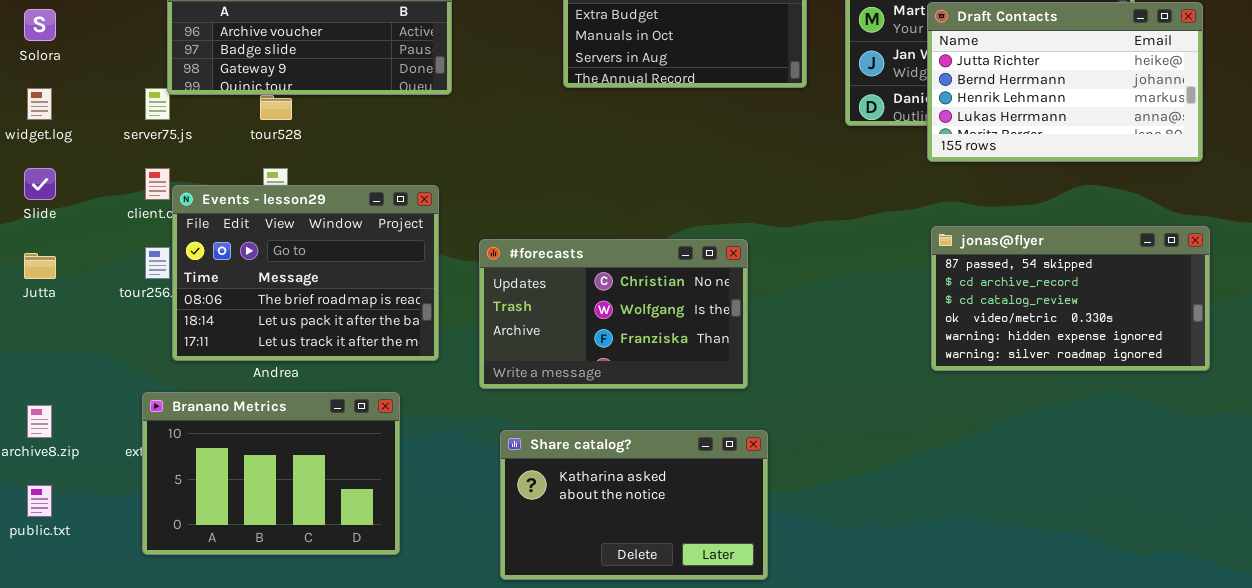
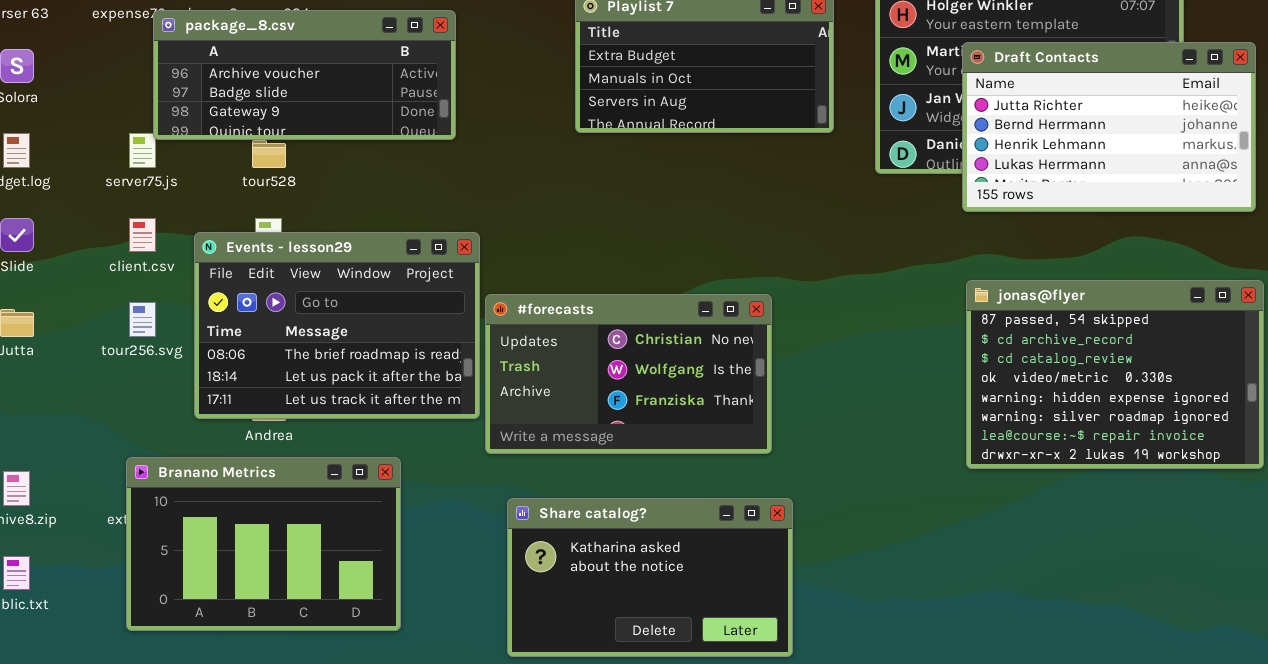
Events - lesson29: [172,185,439,361] -> [194,232,480,419], moved
jonas@flyer: [931,226,1210,371] -> [966,280,1264,469], resized

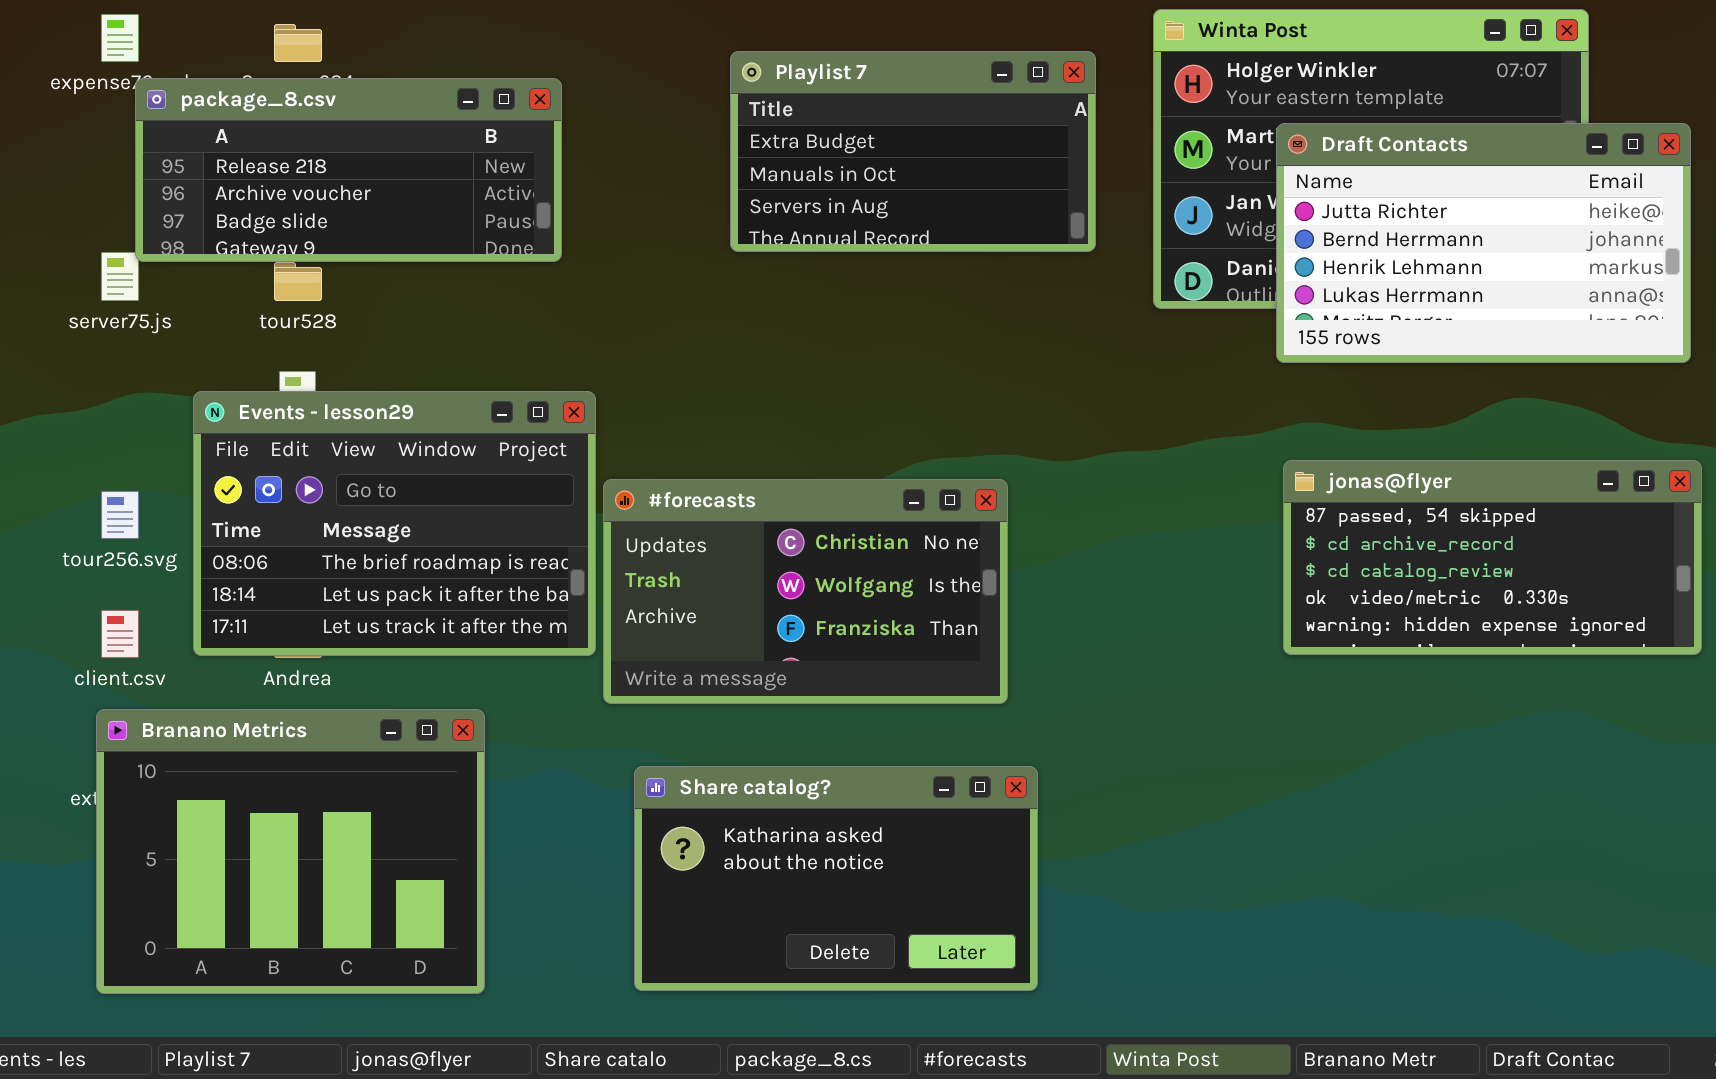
package_8.csv: [153,10,456,140] -> [135,78,562,262], scrolled up 1 row
client.csv: [129,218,156,252] -> [101,610,139,658], moved
jonas@flyer: [966,280,1264,469] -> [1283,460,1702,655], resized
Branano Metrics: [126,457,401,631] -> [96,709,485,994], resized

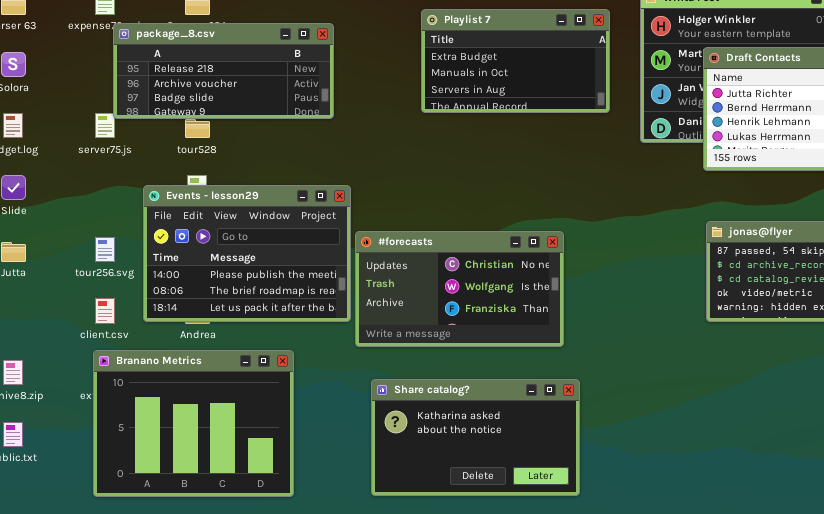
Events - lesson29: [193,391,596,656] -> [143,185,351,322], scrolled up 1 row

